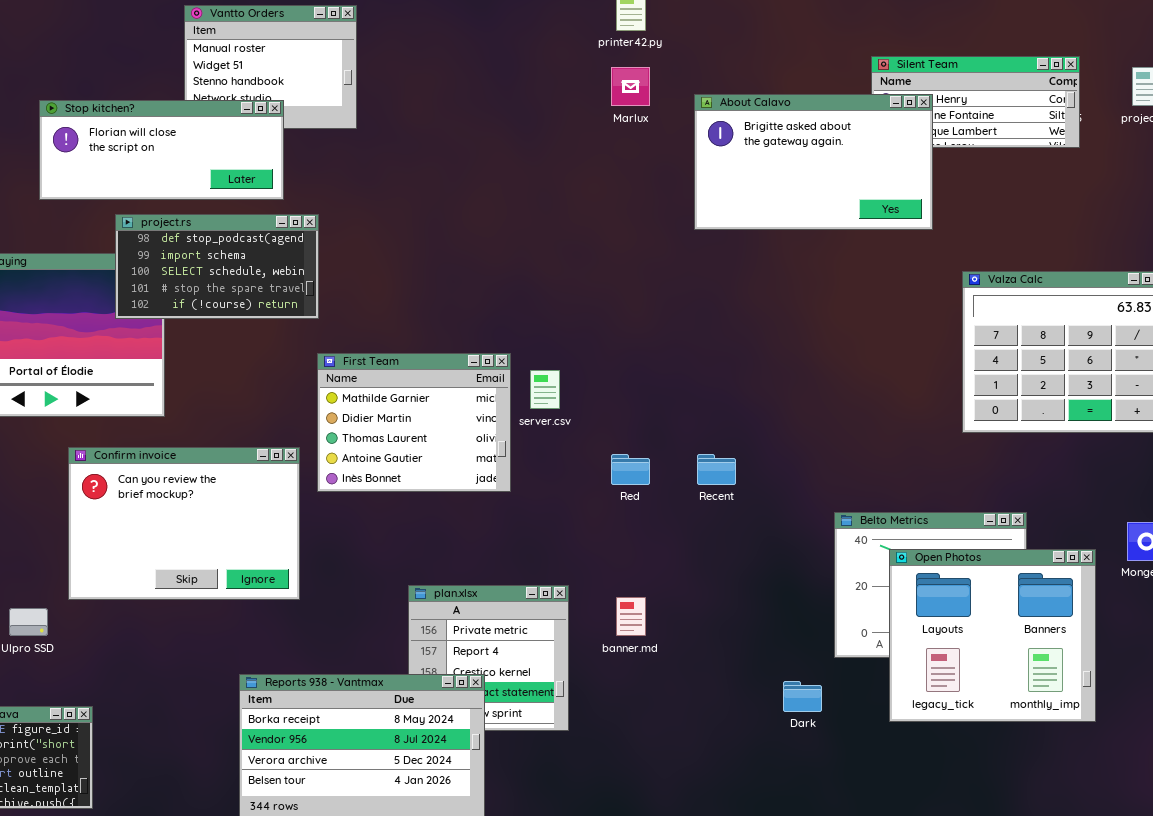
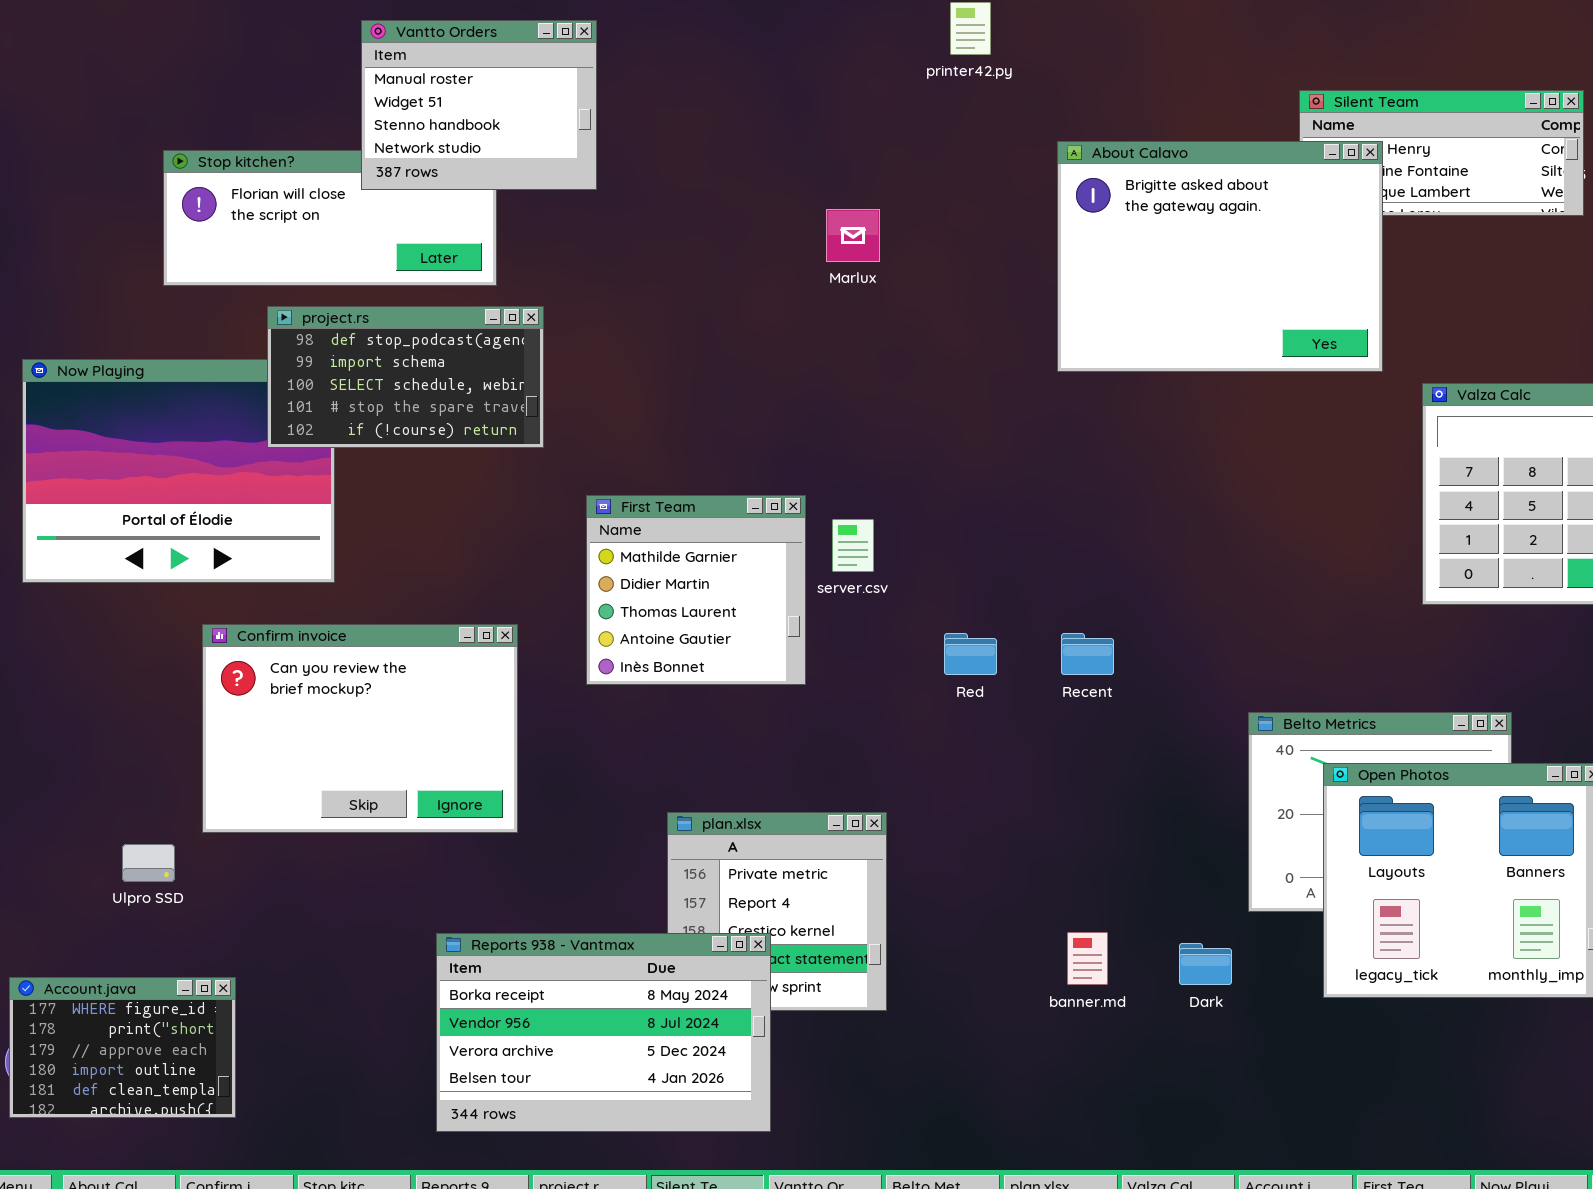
Vantto Orders: [184,5,357,129] -> [361,20,597,190], raised
Marlux: [611,67,650,106] -> [826,209,880,262], moved
About Calavo: [694,94,933,230] -> [1057,141,1383,372], resized
First Team: [317,353,511,492] -> [586,495,806,685], resized
banner.md: [616,597,646,636] -> [1067,932,1108,985], moved

